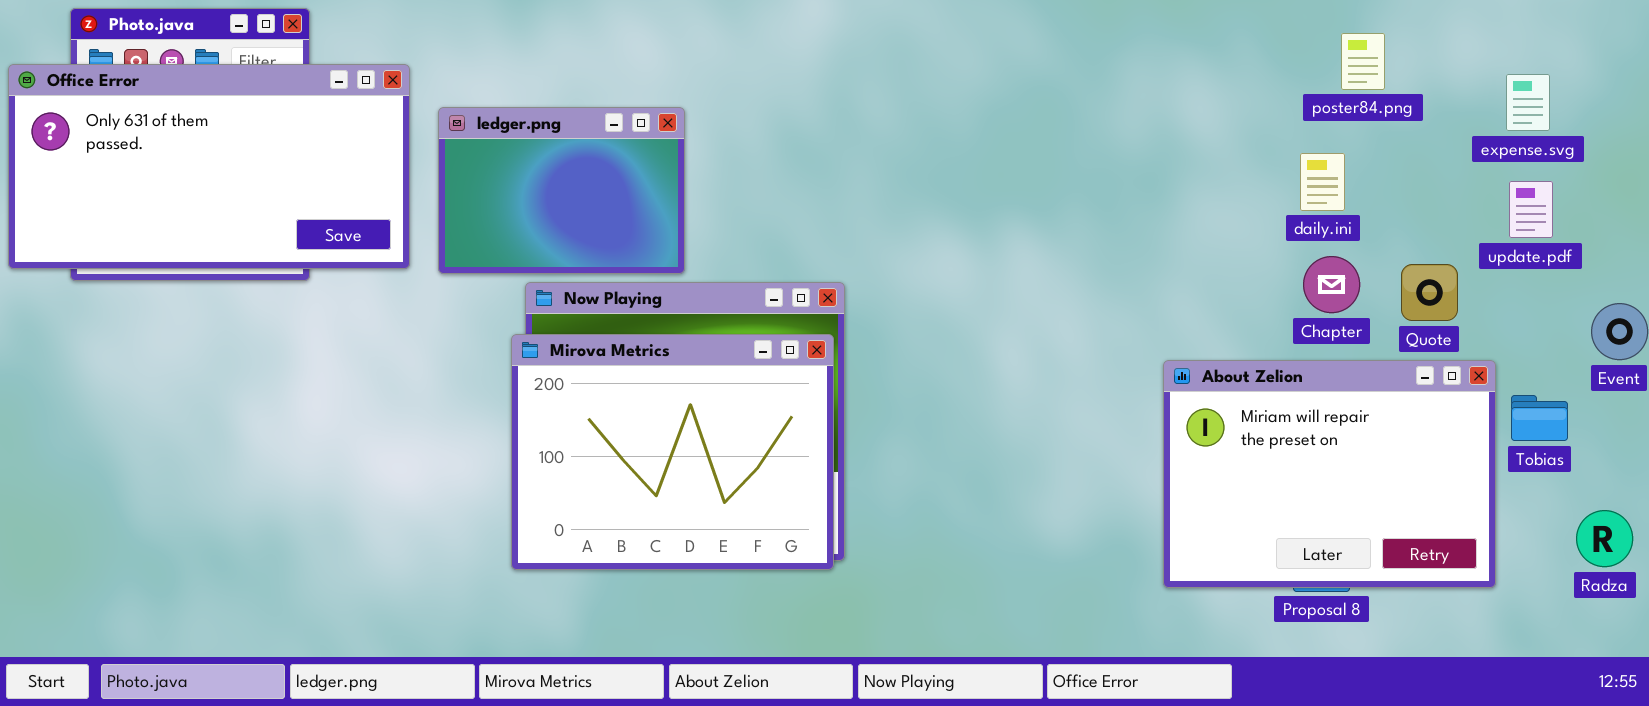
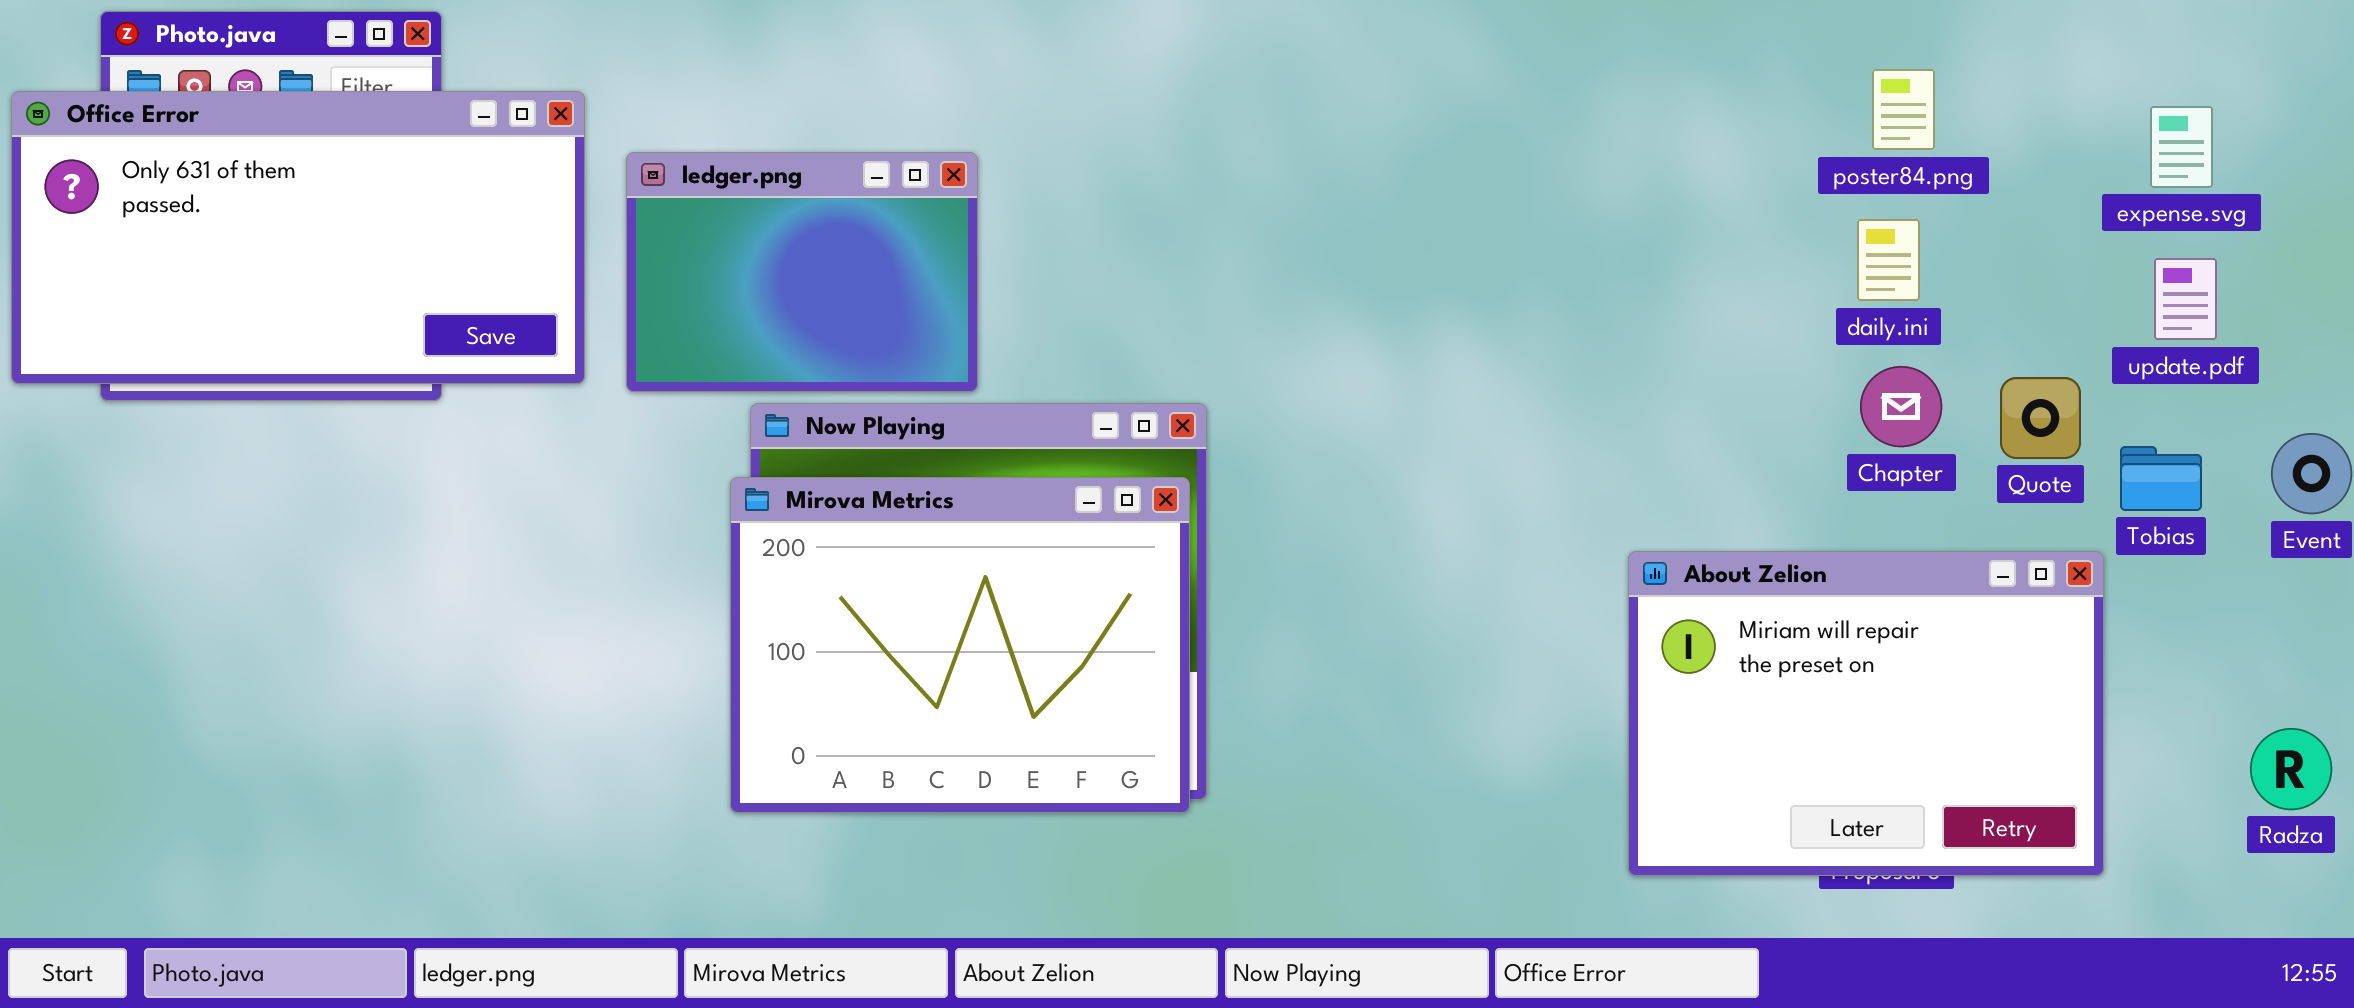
poster84.png: [1341,33,1385,90] -> [1872,69,1935,150], moved
About Zelion: [1163,360,1496,588] -> [1628,551,2104,876], moved
Tobias: [1511,395,1568,441] -> [2120,446,2202,511], moved

